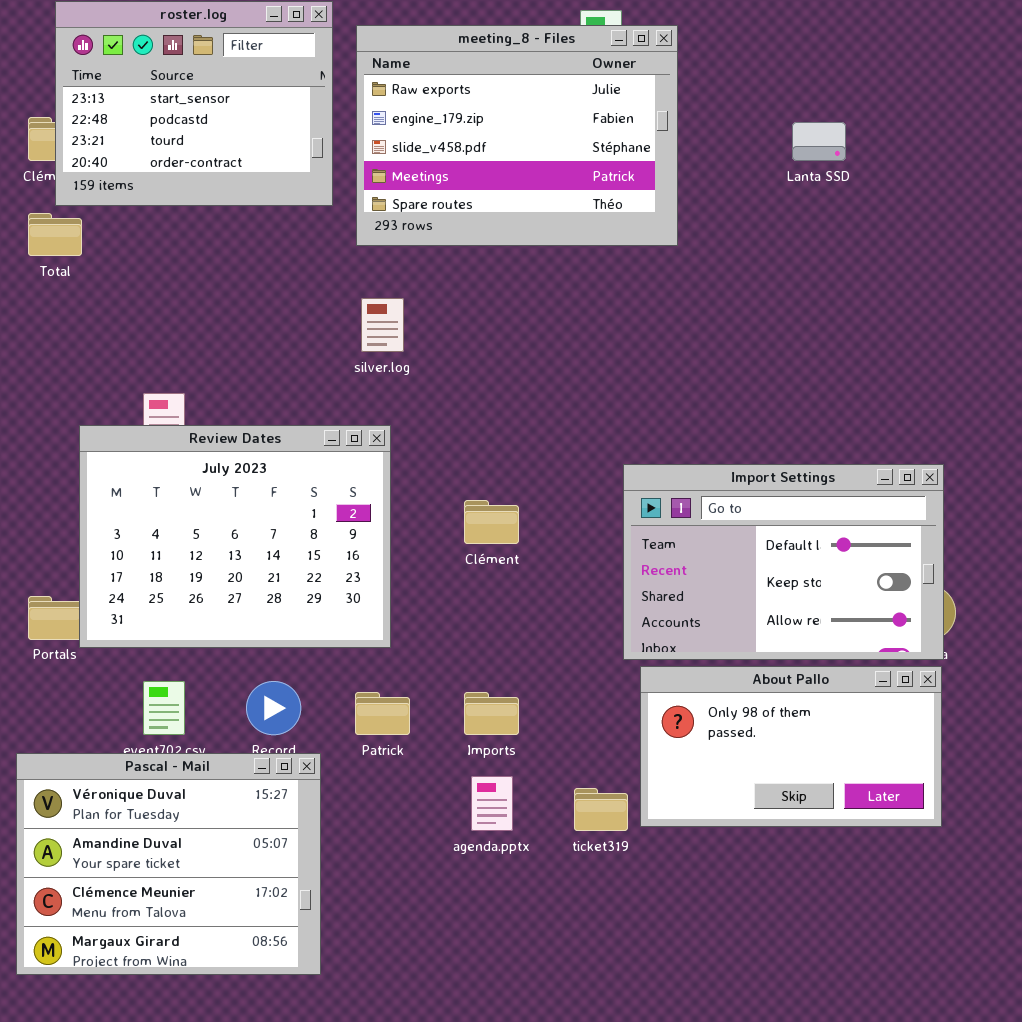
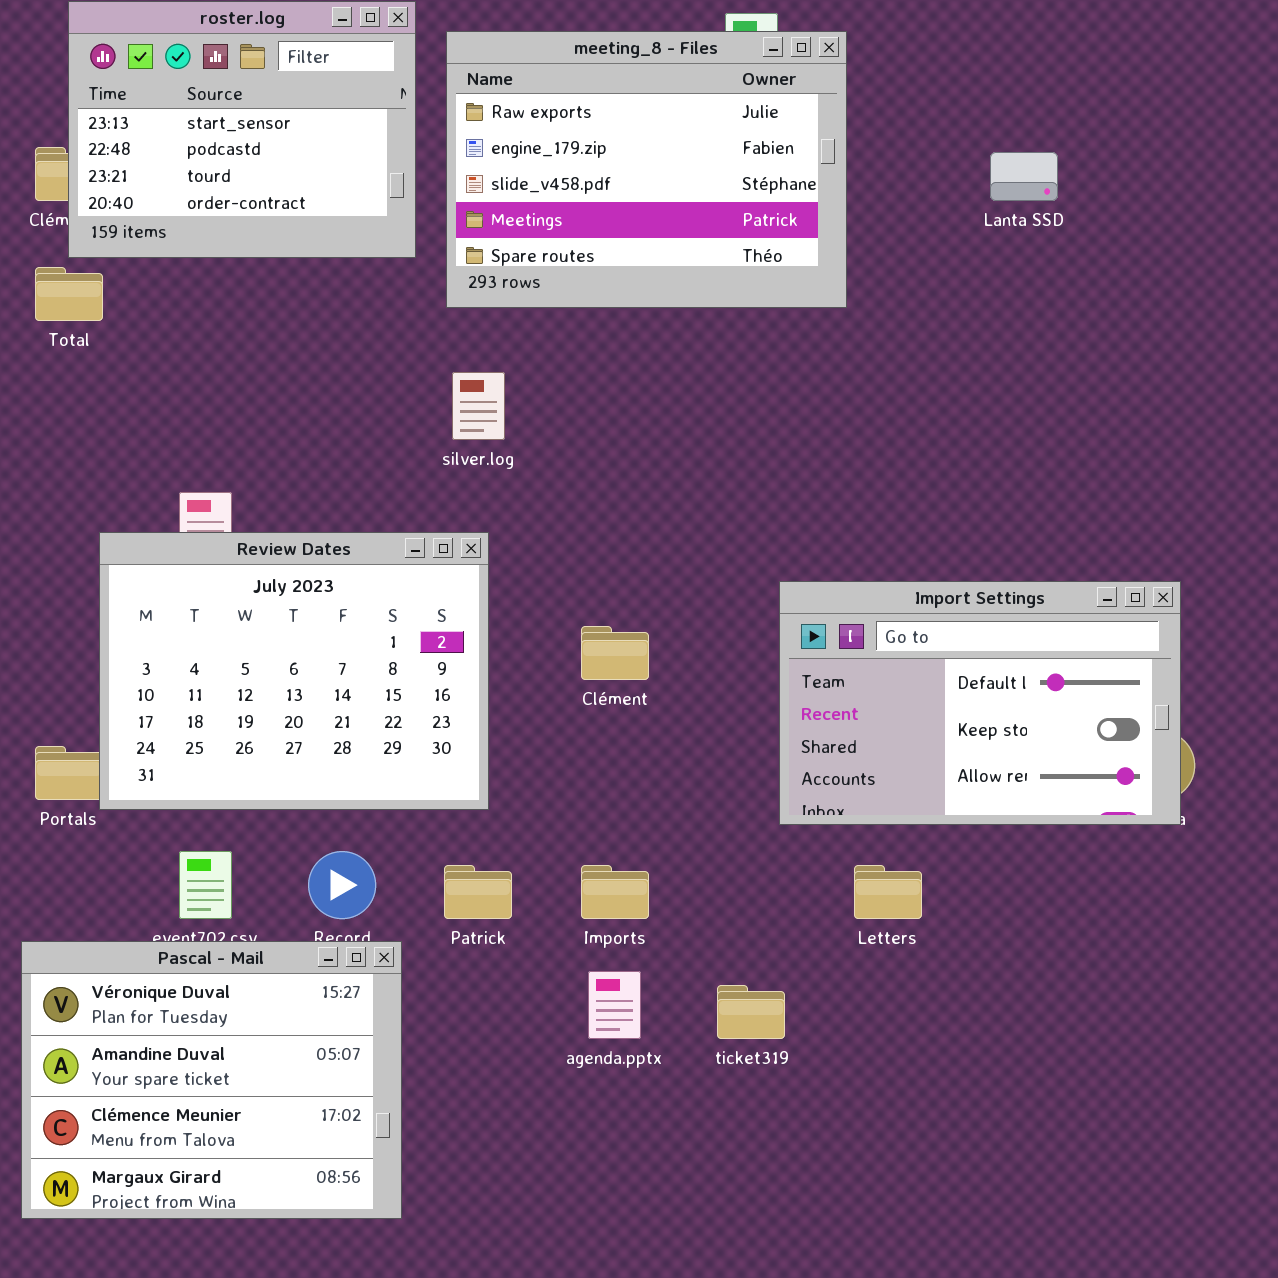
About Pallo: [640,666,942,827] -> none, closed

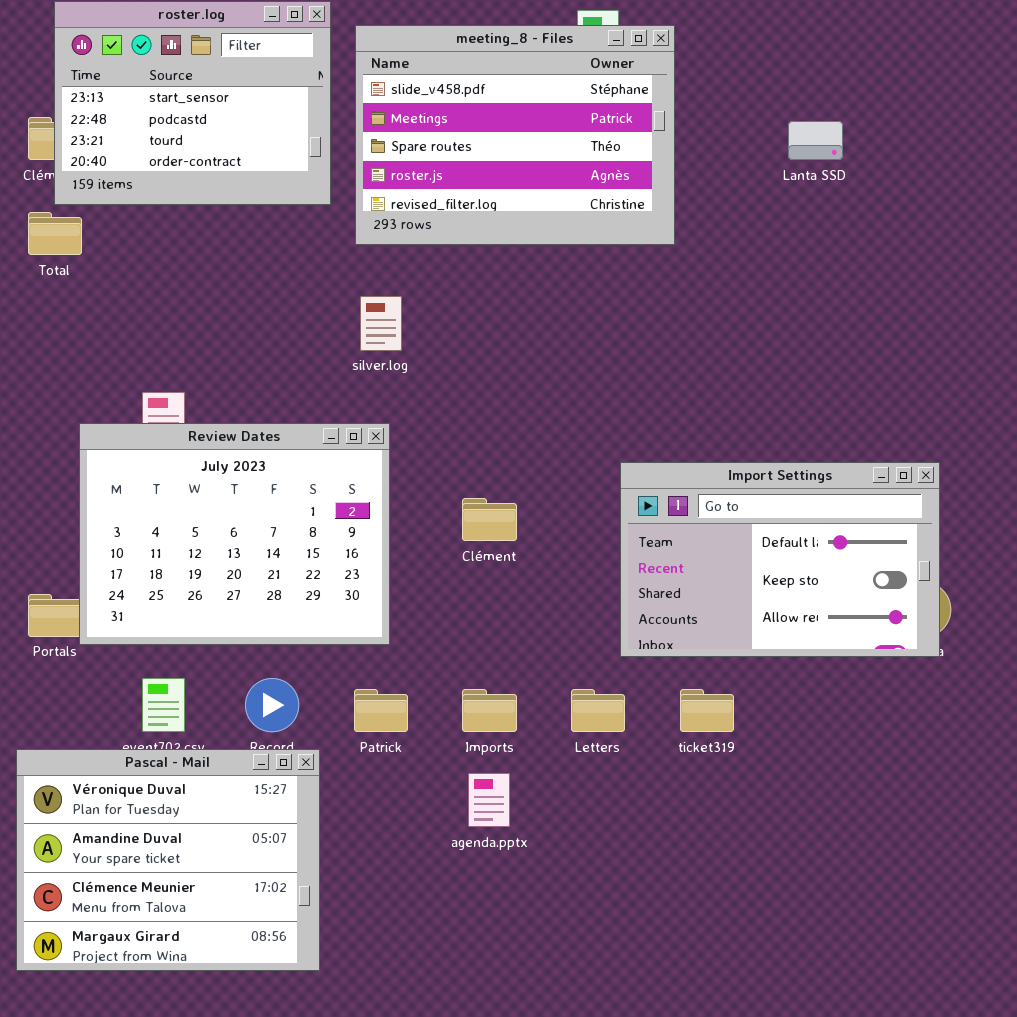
meeting_8 - Files: [446,31,847,308] -> [355,25,675,245], scrolled down 2 rows
Letters: [854,865,922,919] -> [571,689,625,732], moved
ticket319: [717,985,785,1039] -> [680,689,734,732], moved

